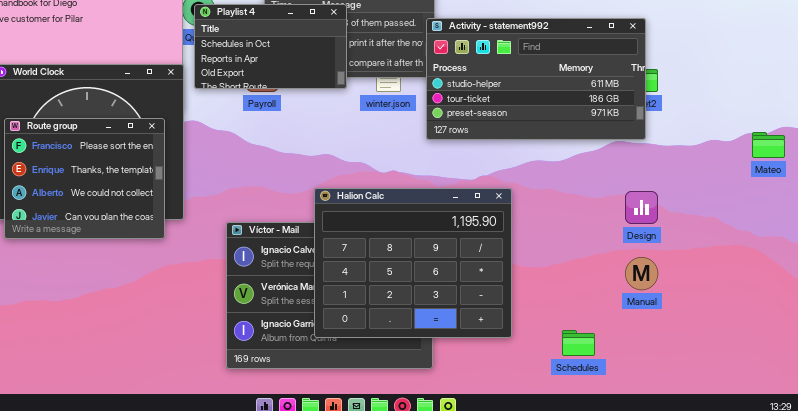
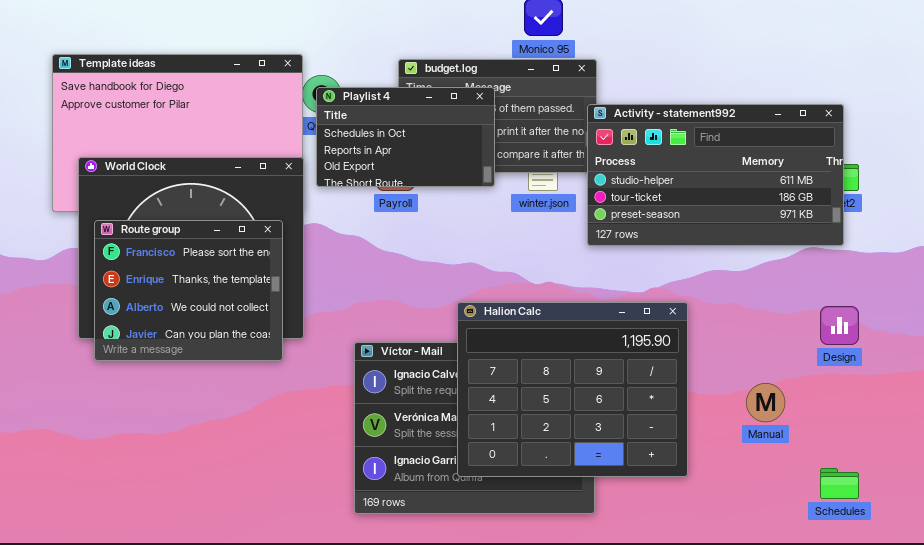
Manual: [625,257,658,290] -> [746,383,785,422], moved
Schedules: [562,330,595,356] -> [820,468,859,499], moved

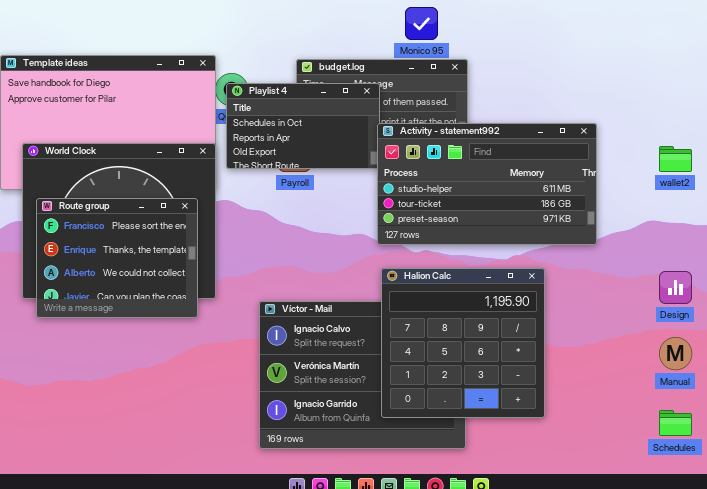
Activity - statement992: [587,104,844,246] -> [377,123,597,245], moved
Halion Calc: [457,302,688,477] -> [381,268,545,418], resized
Manual: [746,383,785,422] -> [659,337,692,370], moved

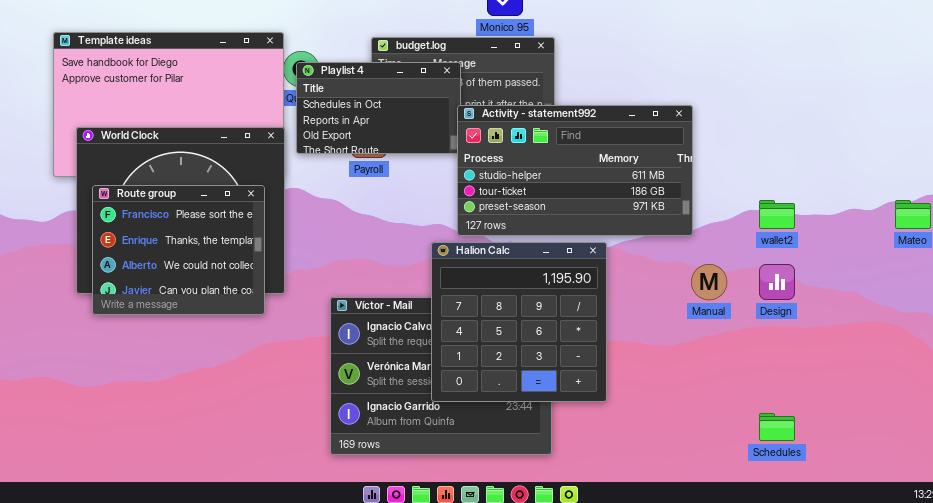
wallet2: [659,146,692,172] -> [759,200,795,229], moved
Halion Calc: [381,268,545,418] -> [431,242,607,402], moved
Manual: [659,337,692,370] -> [691,264,727,300], moved

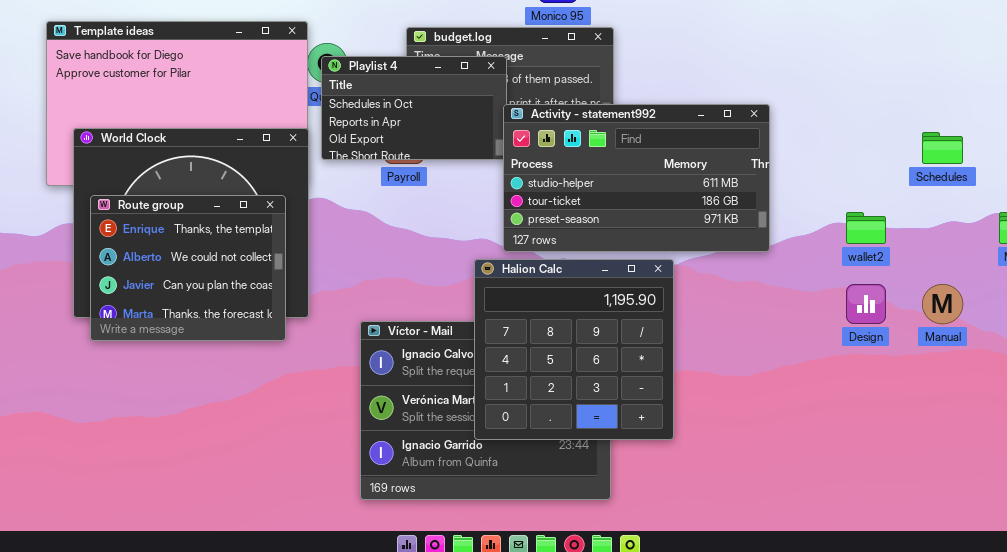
Route group: [92,185,265,315] -> [90,195,286,341], scrolled down 1 row
Manual: [691,264,727,300] -> [922,284,963,324], moved
Schedules: [759,413,795,441] -> [922,132,963,164], moved

